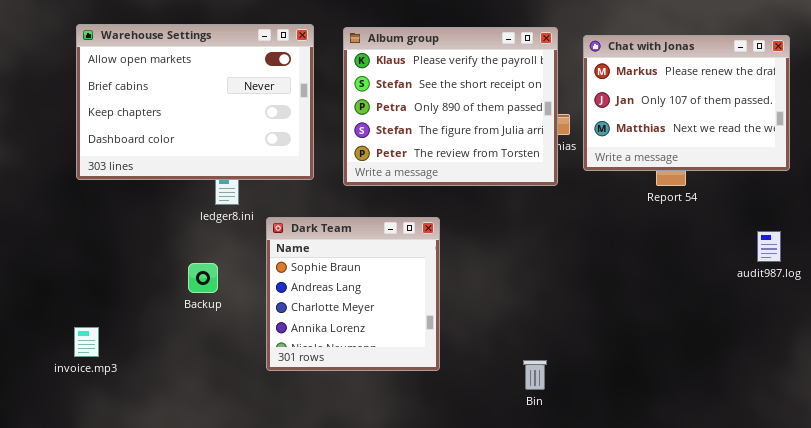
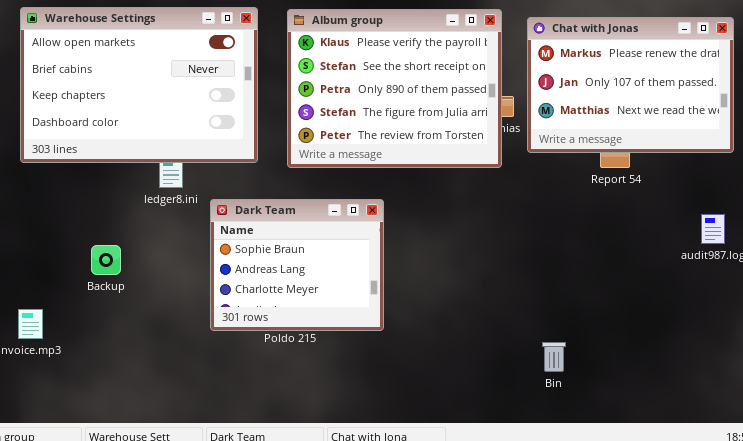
Dark Team: [266,217,440,371] -> [210,199,384,331], resized
Backup: [188,263,218,293] -> [91,245,121,275], moved
Bin: [523,360,547,390] -> [542,342,566,372], moved

